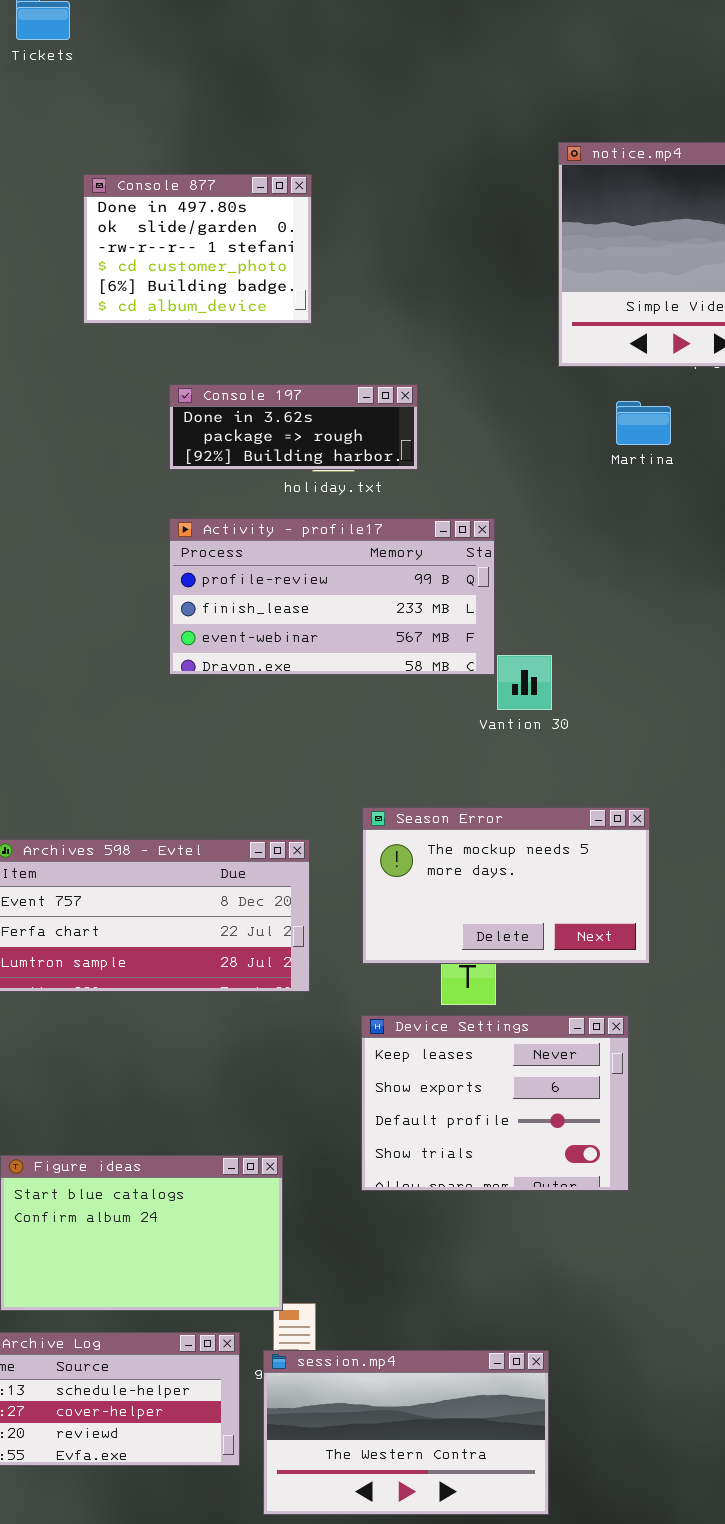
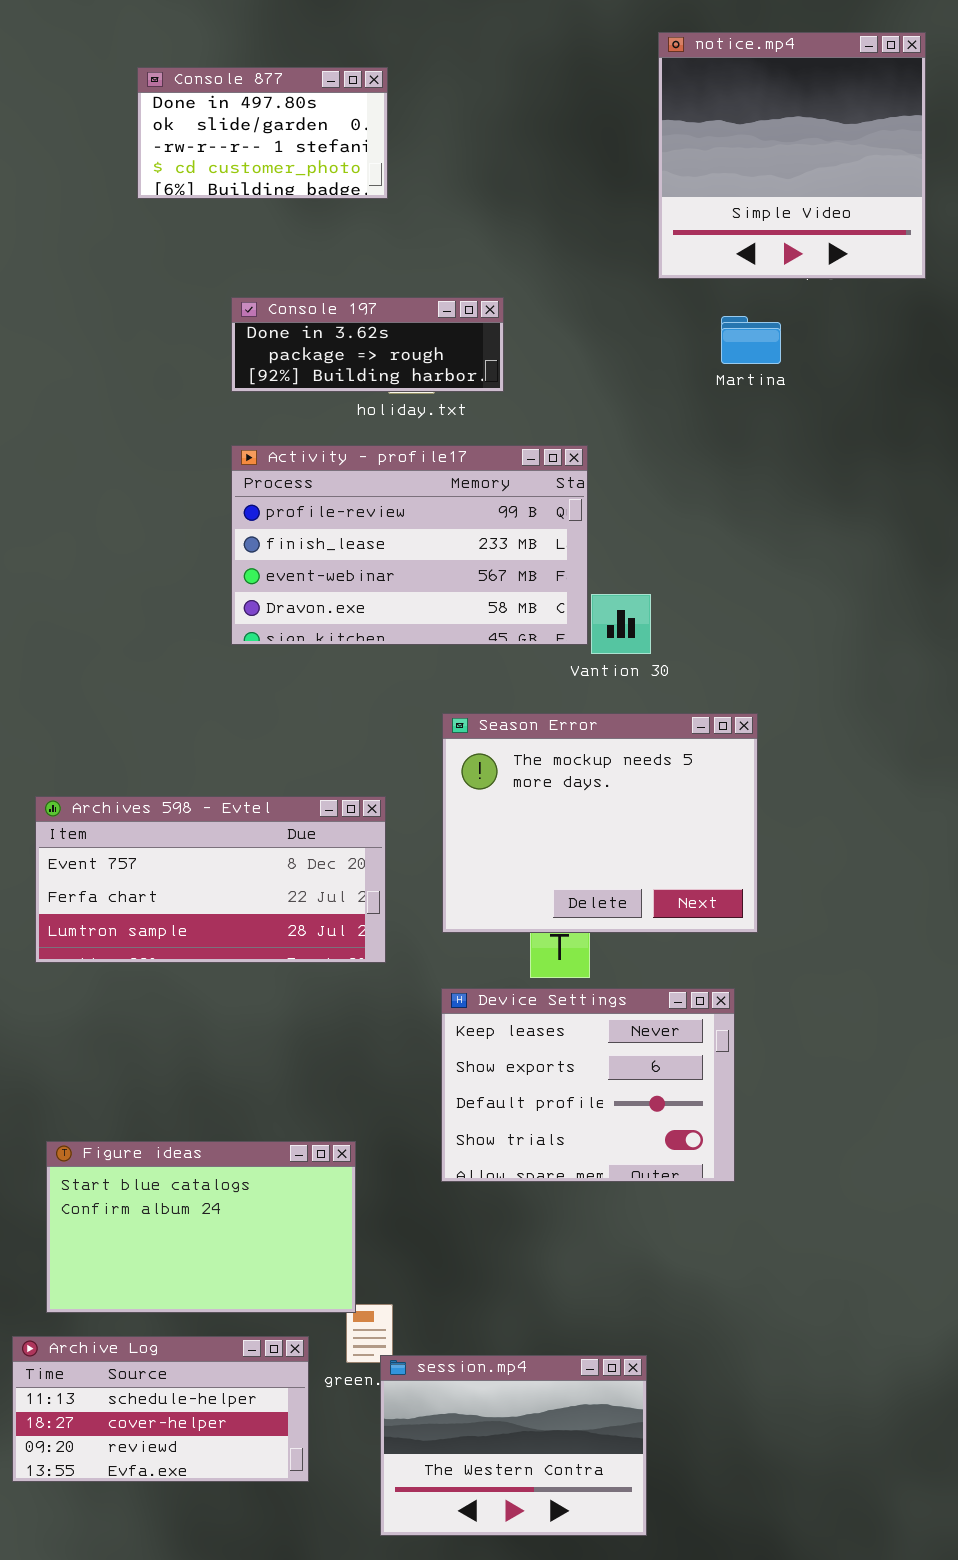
Console 877: [83,174,312,324] -> [137,67,388,199], resized
Activity - profile17: [169,518,495,675] -> [231,445,588,645], resized
Season Error: [362,807,650,964] -> [442,713,758,933], resized
session.mp4: [263,1350,549,1515] -> [380,1355,647,1536], resized

